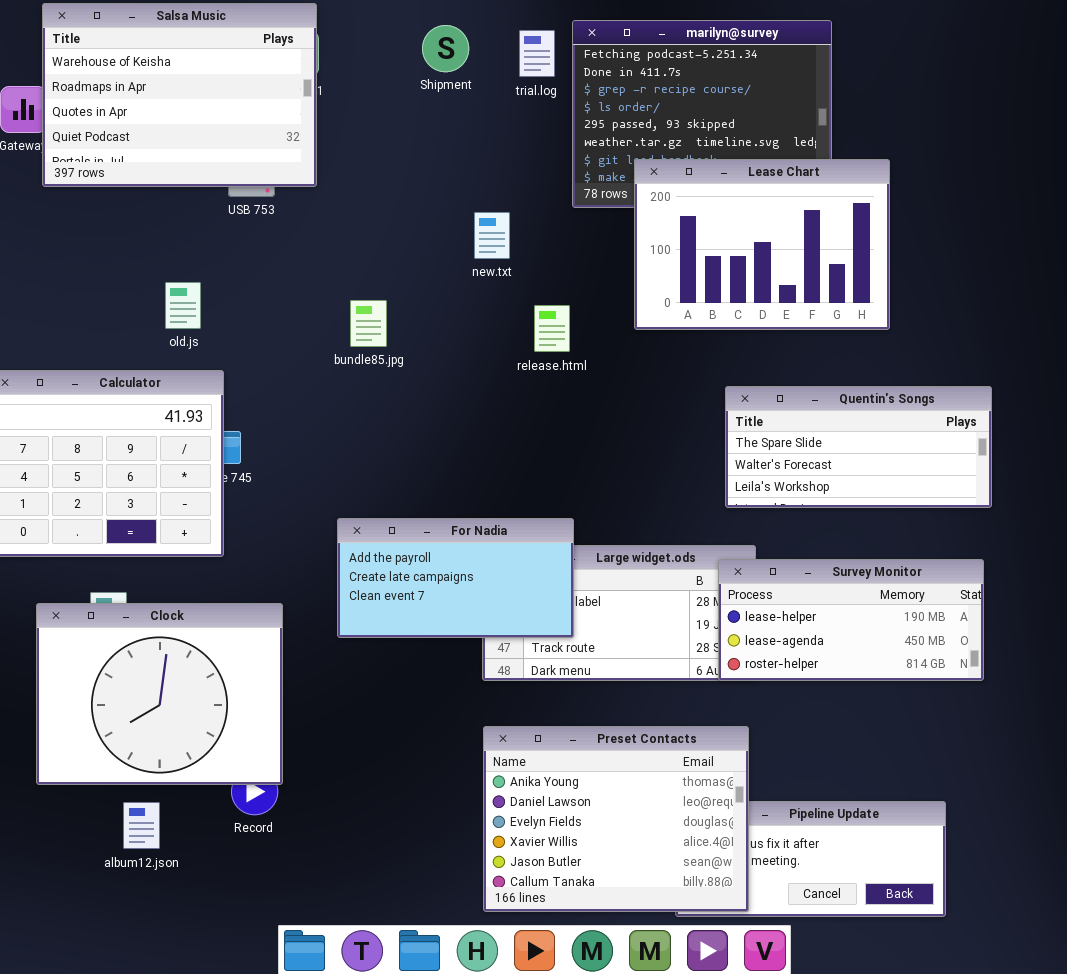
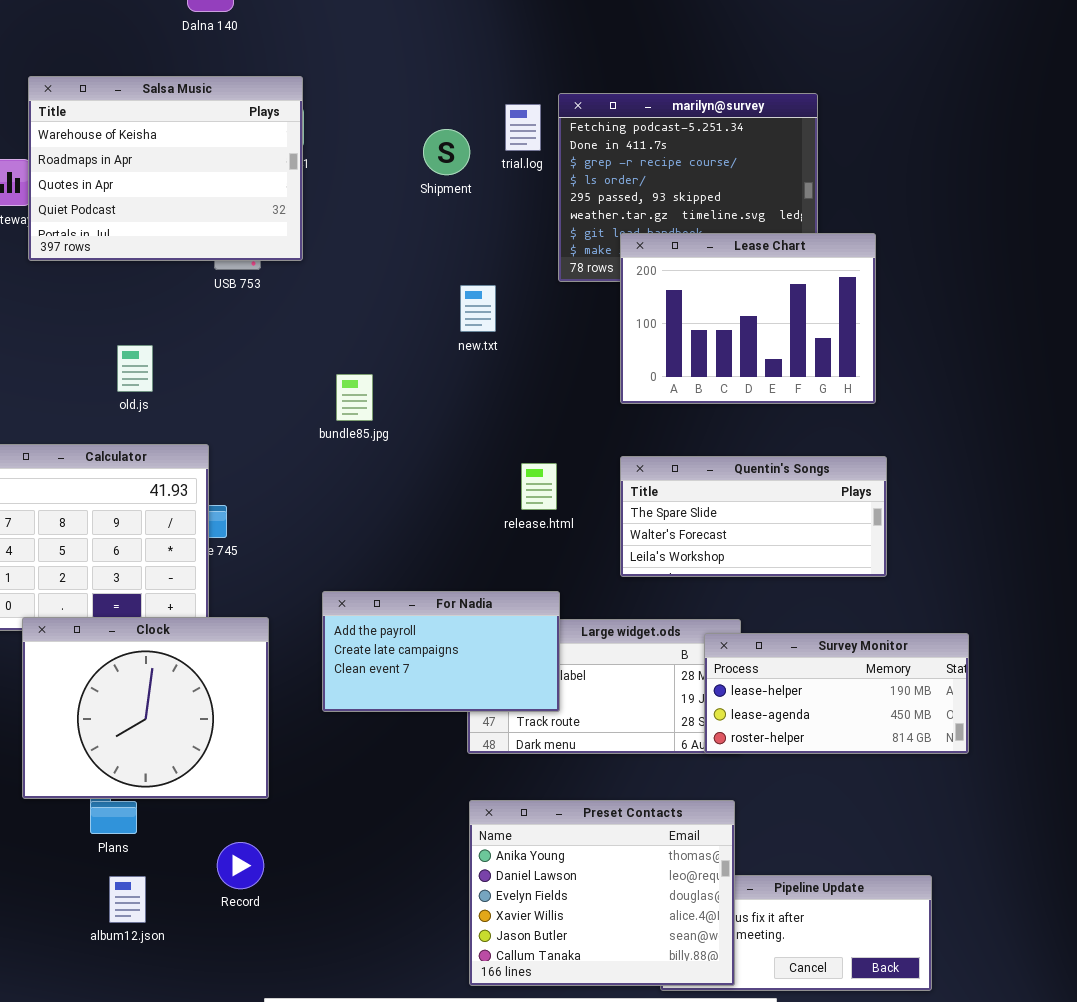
Shipment: [422,25,469,72] -> [423,129,470,175], moved
old.js: [165,282,201,329] -> [117,345,153,392], moved
release.html: [534,305,570,352] -> [521,463,557,510], moved
Quentin's Songs: [725,386,992,508] -> [620,456,887,577], moved
Clock: [36,603,283,785] -> [22,617,269,799], moved

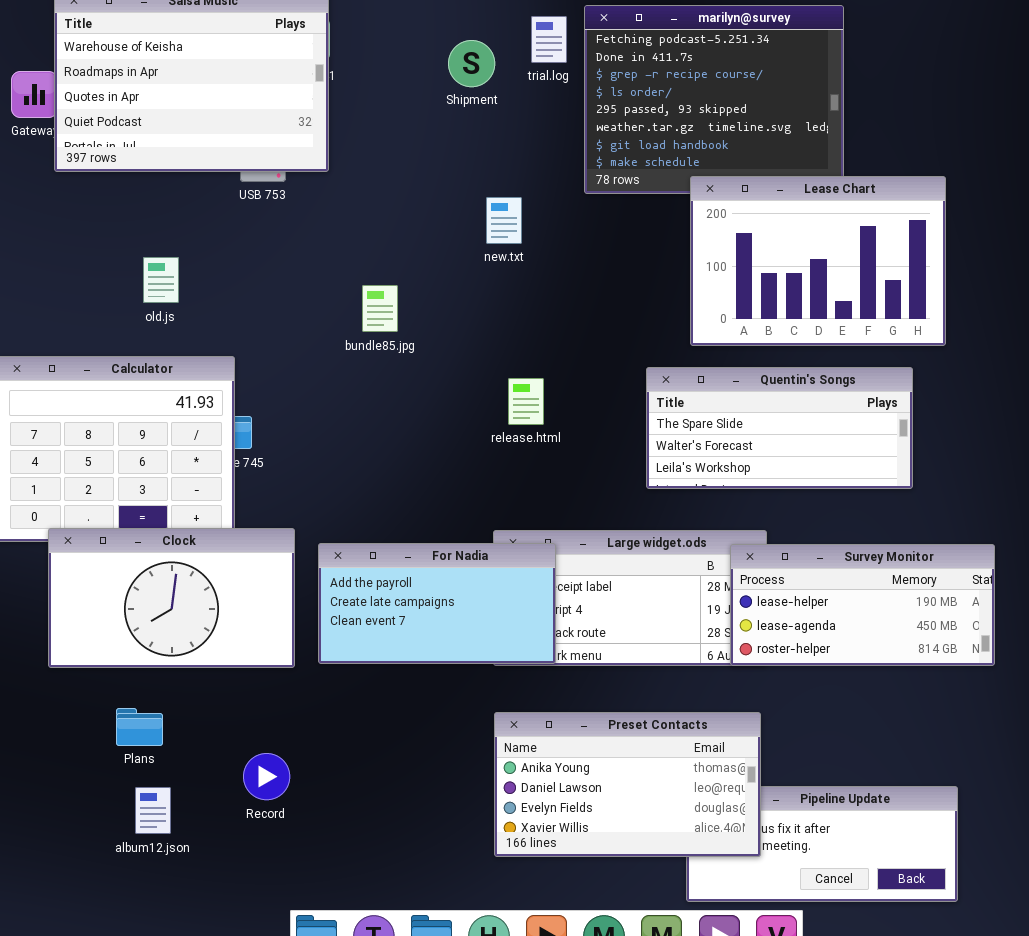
Lease Chart: [620,233,876,404] -> [690,176,946,346], moved
release.html: [521,463,557,510] -> [508,378,544,425], moved
For Nadia: [322,591,560,712] -> [318,543,556,664], moved
Clock: [22,617,269,799] -> [48,528,295,668], resized
Preset Contacts: [469,800,735,986] -> [494,712,761,857], resized

